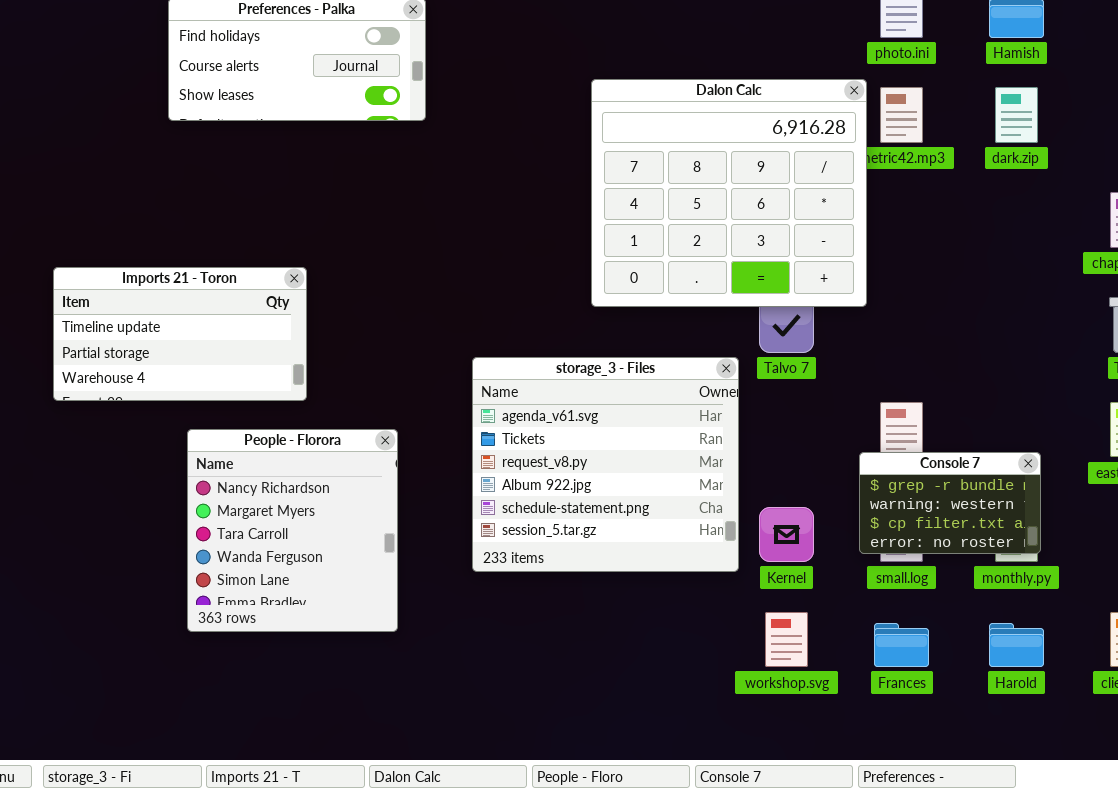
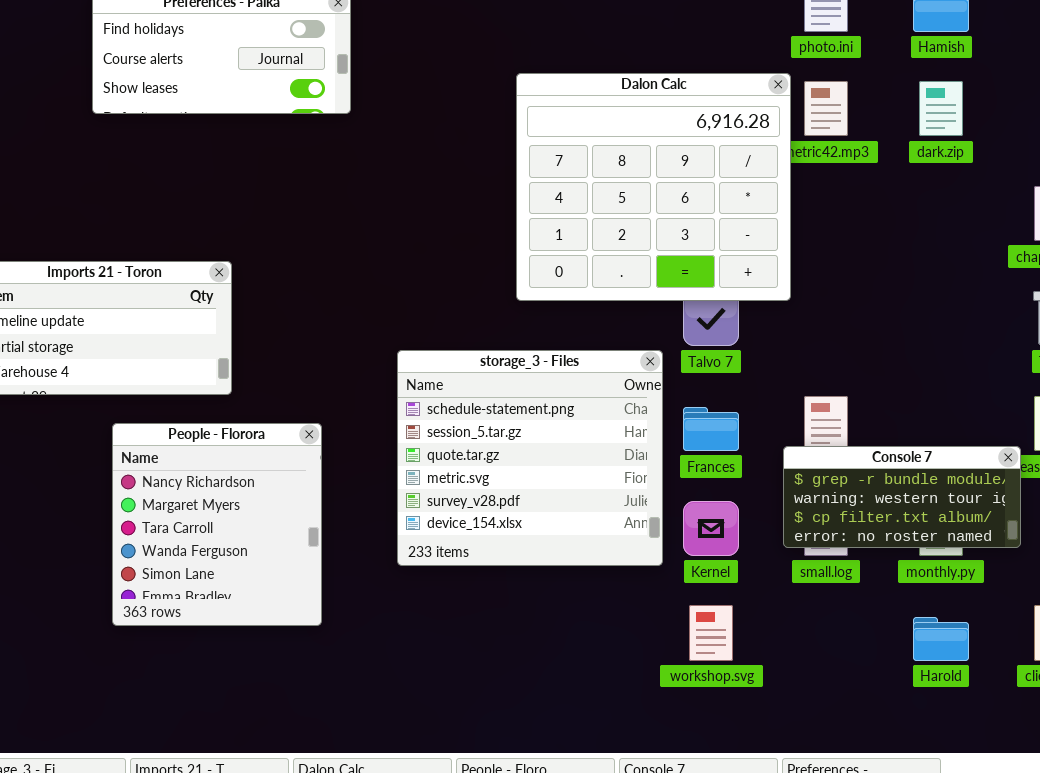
storage_3 - Files: [472,357,739,572] -> [397,350,663,566], scrolled down 4 rows
Console 7: [859,452,1041,554] -> [783,446,1021,548], resized
Frances: [874,623,929,667] -> [683,407,739,451], moved

